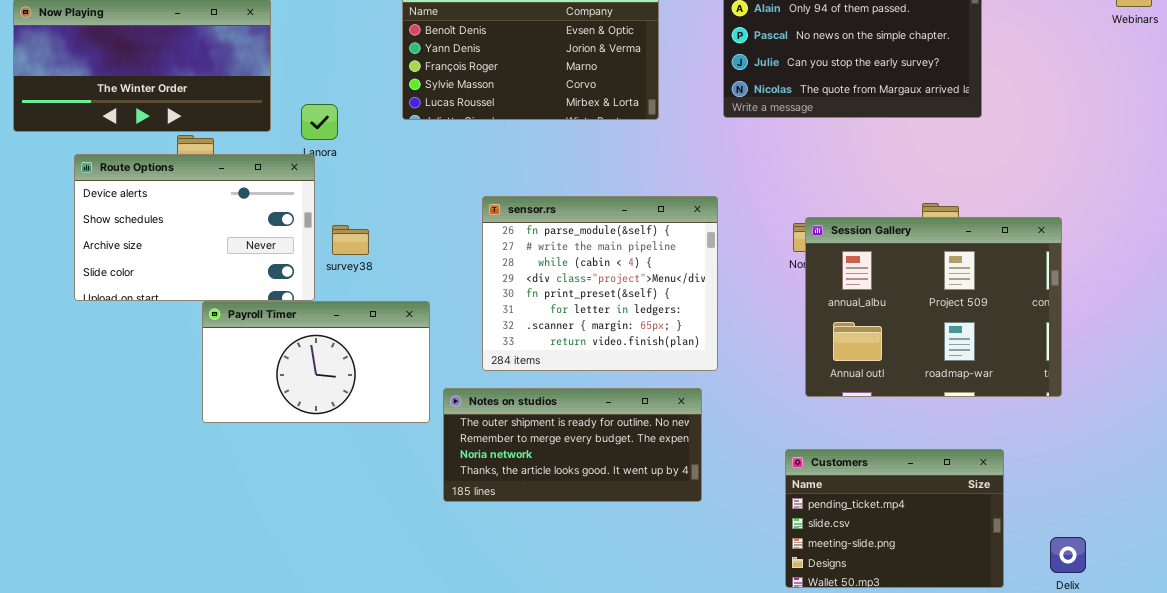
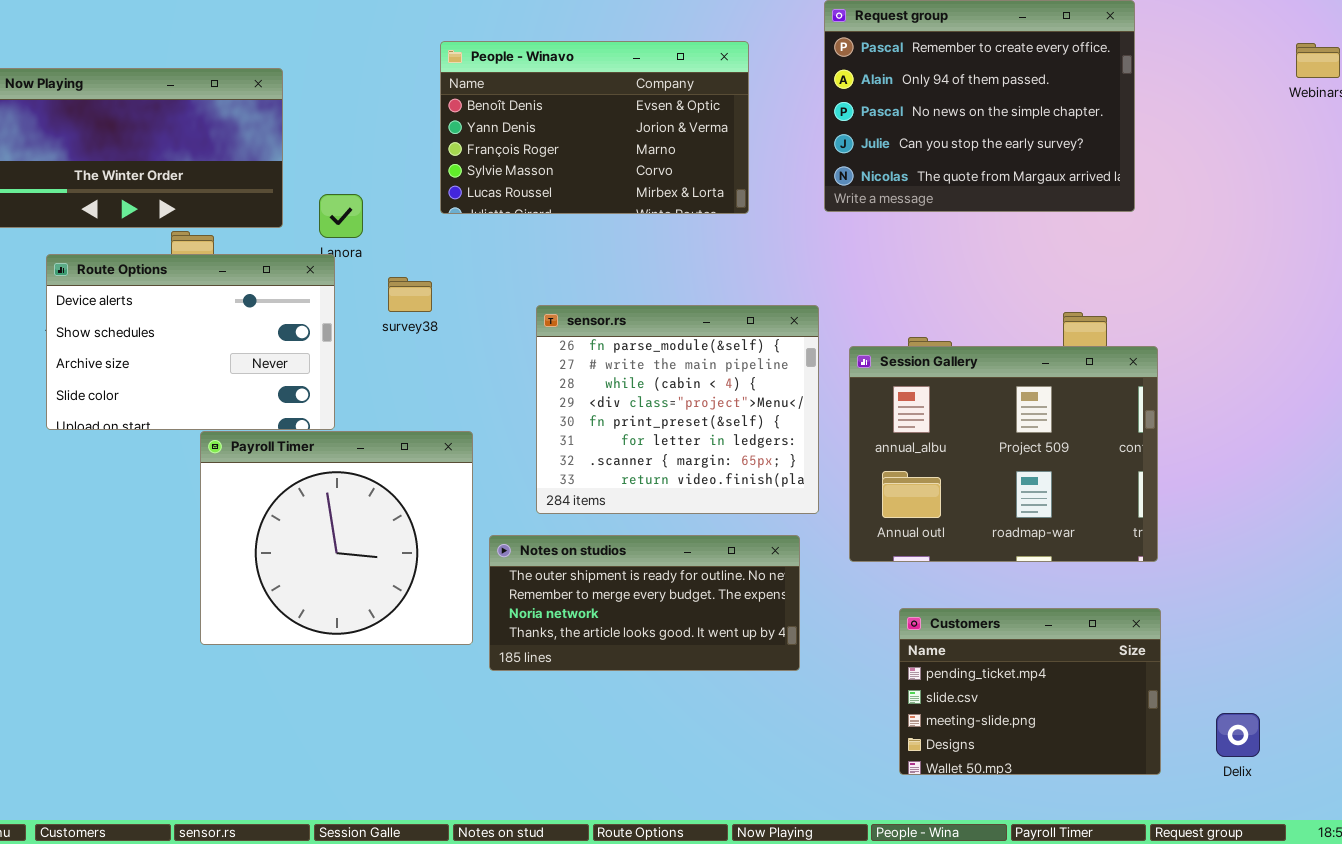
Session Gallery: [805,217,1062,397] -> [849,346,1158,562], moved
survey38: [332,225,369,255] -> [388,277,432,312], moved
Payroll Timer: [202,301,430,423] -> [200,431,473,645], resized

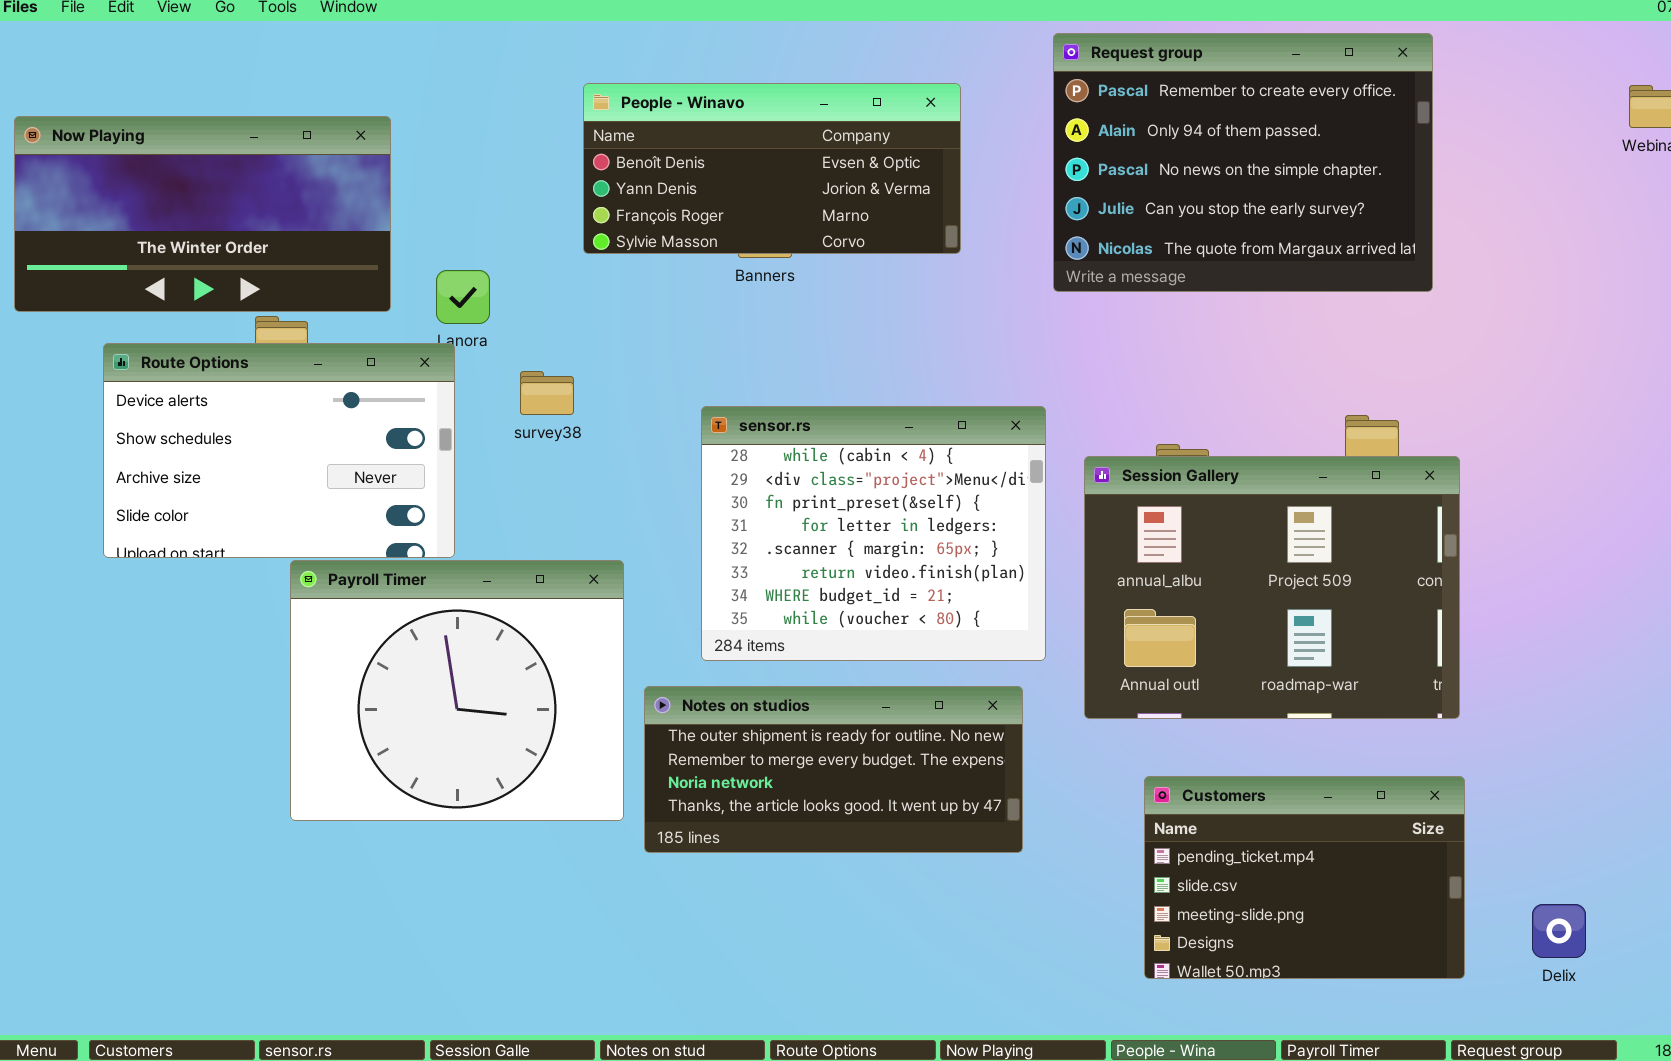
People - Winavo: [440,41,749,214] -> [583,83,961,254], resized
sensor.rs: [536,305,819,514] -> [701,406,1046,661], scrolled down 2 rows

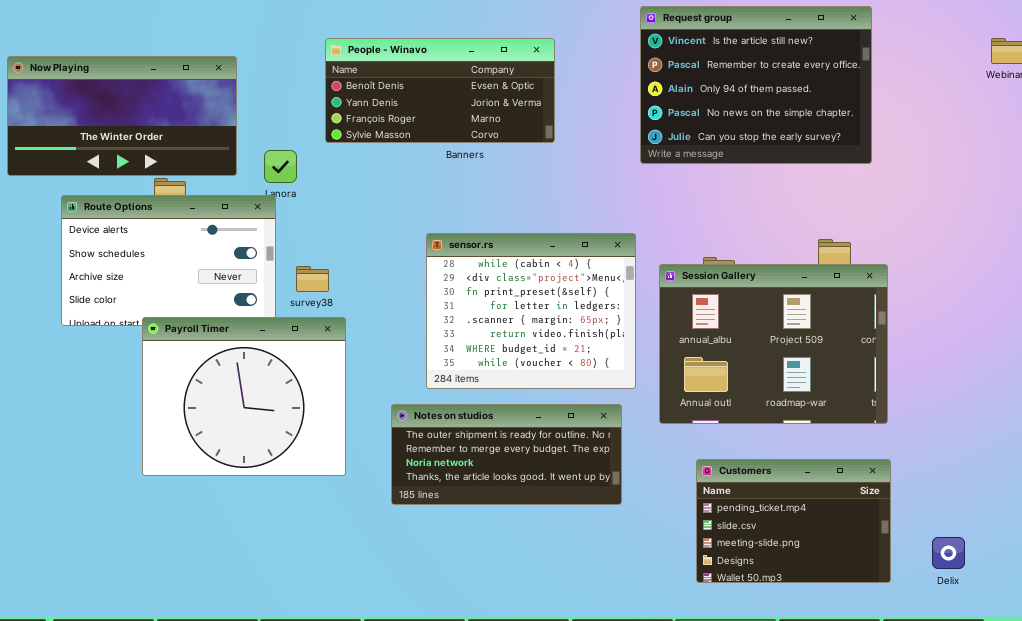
Request group: [1053,33,1433,292] -> [640,6,872,164], scrolled up 1 row
People - Winavo: [583,83,961,254] -> [325,38,555,143], moved
survey38: [520,371,574,415] -> [296,266,329,292], moved
Payroll Timer: [290,560,624,821] -> [142,317,346,476], moved

